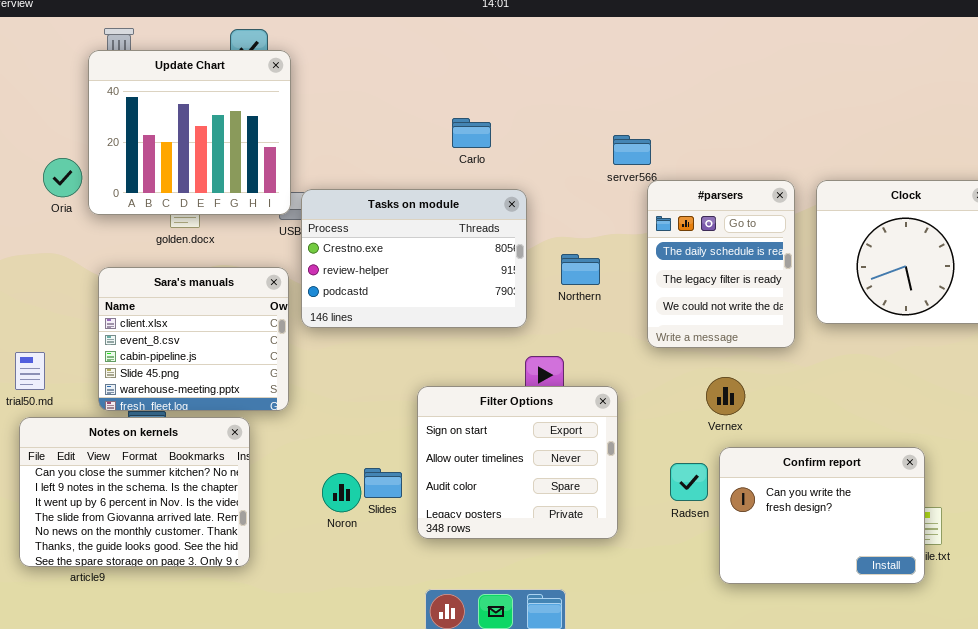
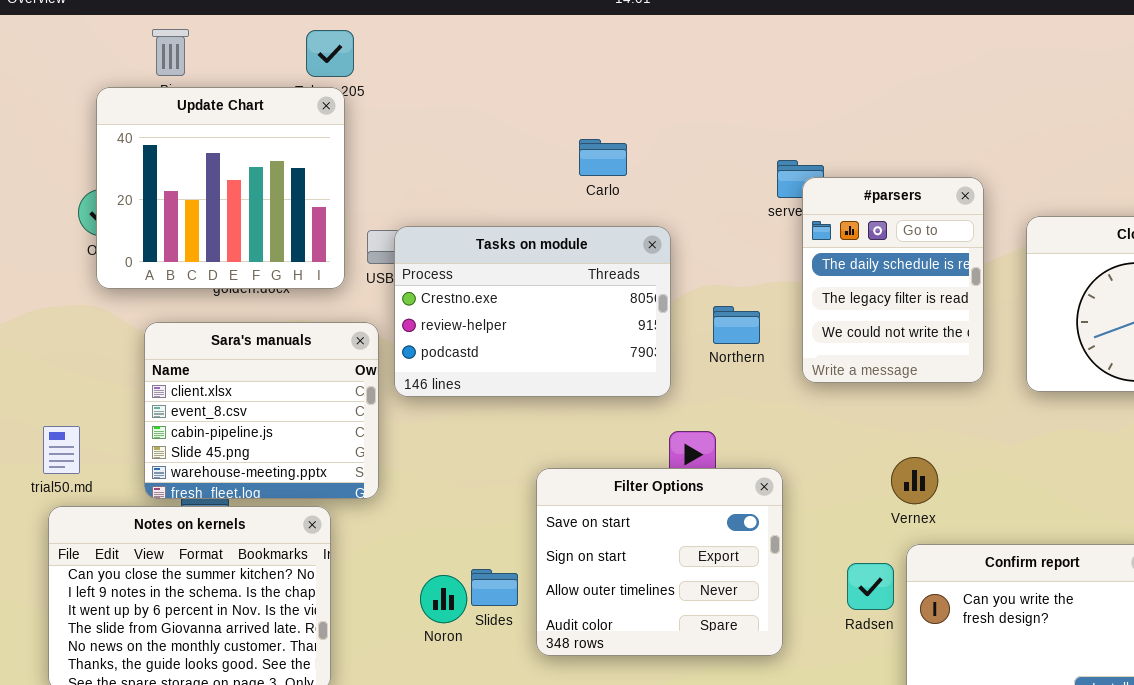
Update Chart: [88,50,291,215] -> [96,87,345,289], moved
#parsers: [647,180,795,348] -> [802,177,984,383], moved
Filter Options: [417,386,618,539] -> [536,468,783,656], scrolled up 1 row

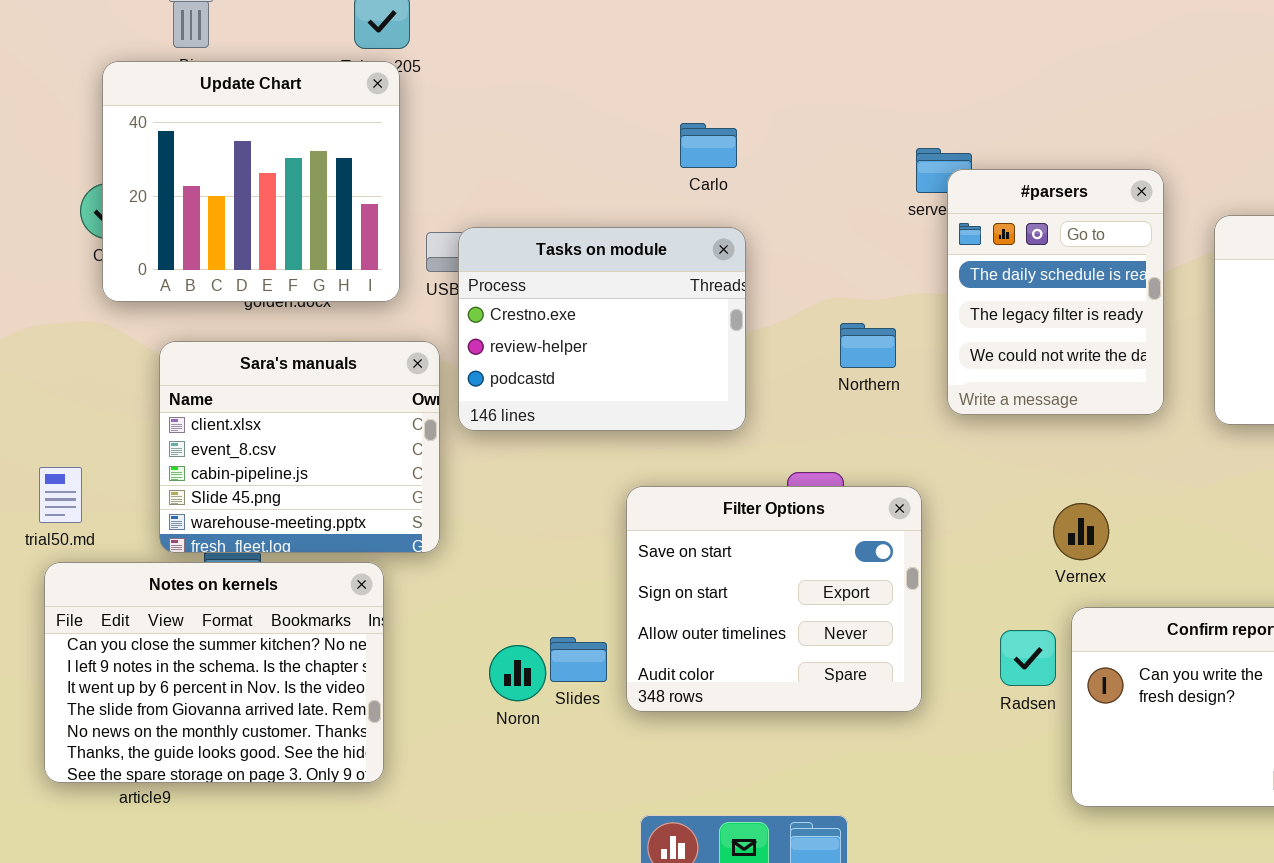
Tasks on module: [394,226,671,397] -> [458,227,746,431], resized
Filter Options: [536,468,783,656] -> [626,486,922,712], moved

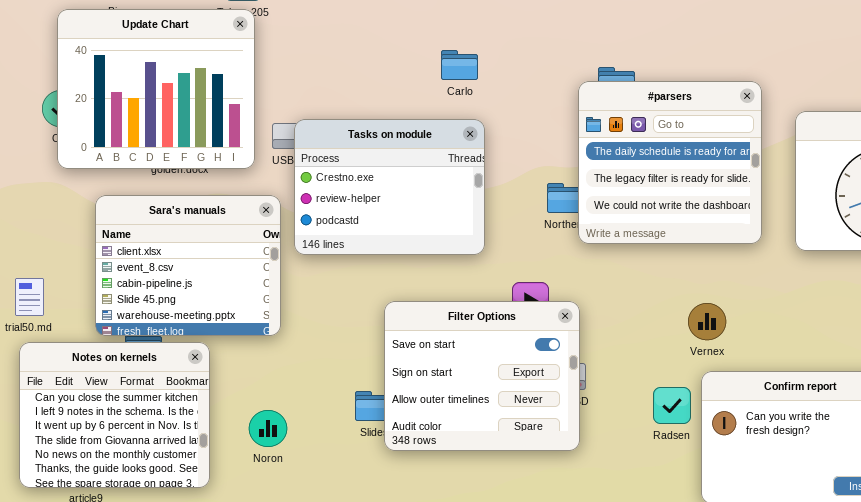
#parsers: [947,169,1164,415] -> [578,81,762,244], resized
Filter Options: [626,486,922,712] -> [384,301,580,451], moved
Notes on kernels: [44,562,384,783] -> [19,342,210,488], resized
Noron: [489,645,546,701] -> [249,410,287,447], moved

